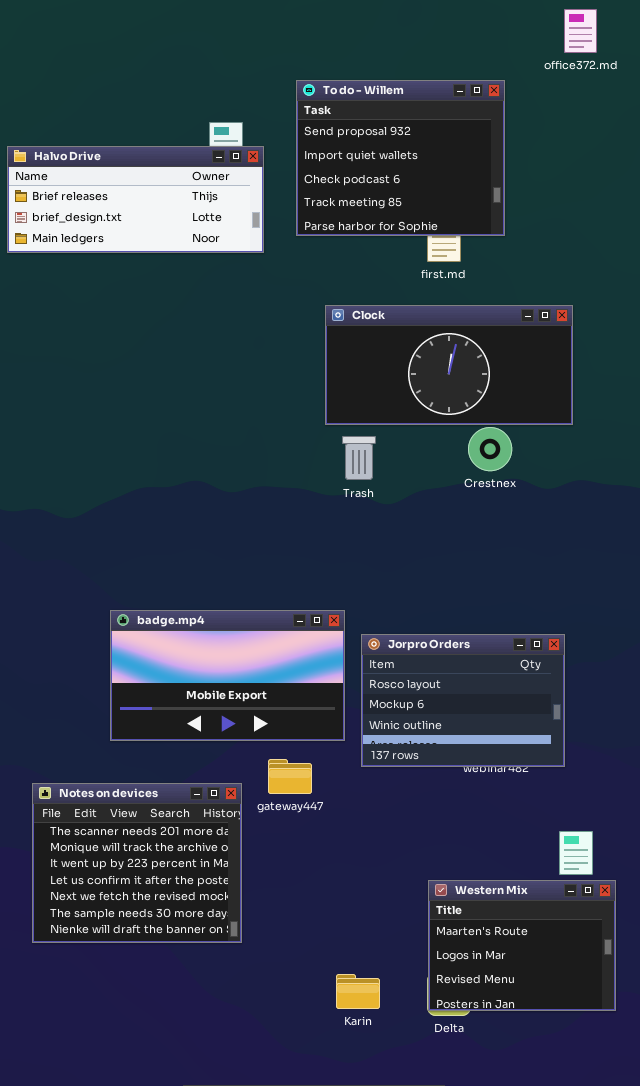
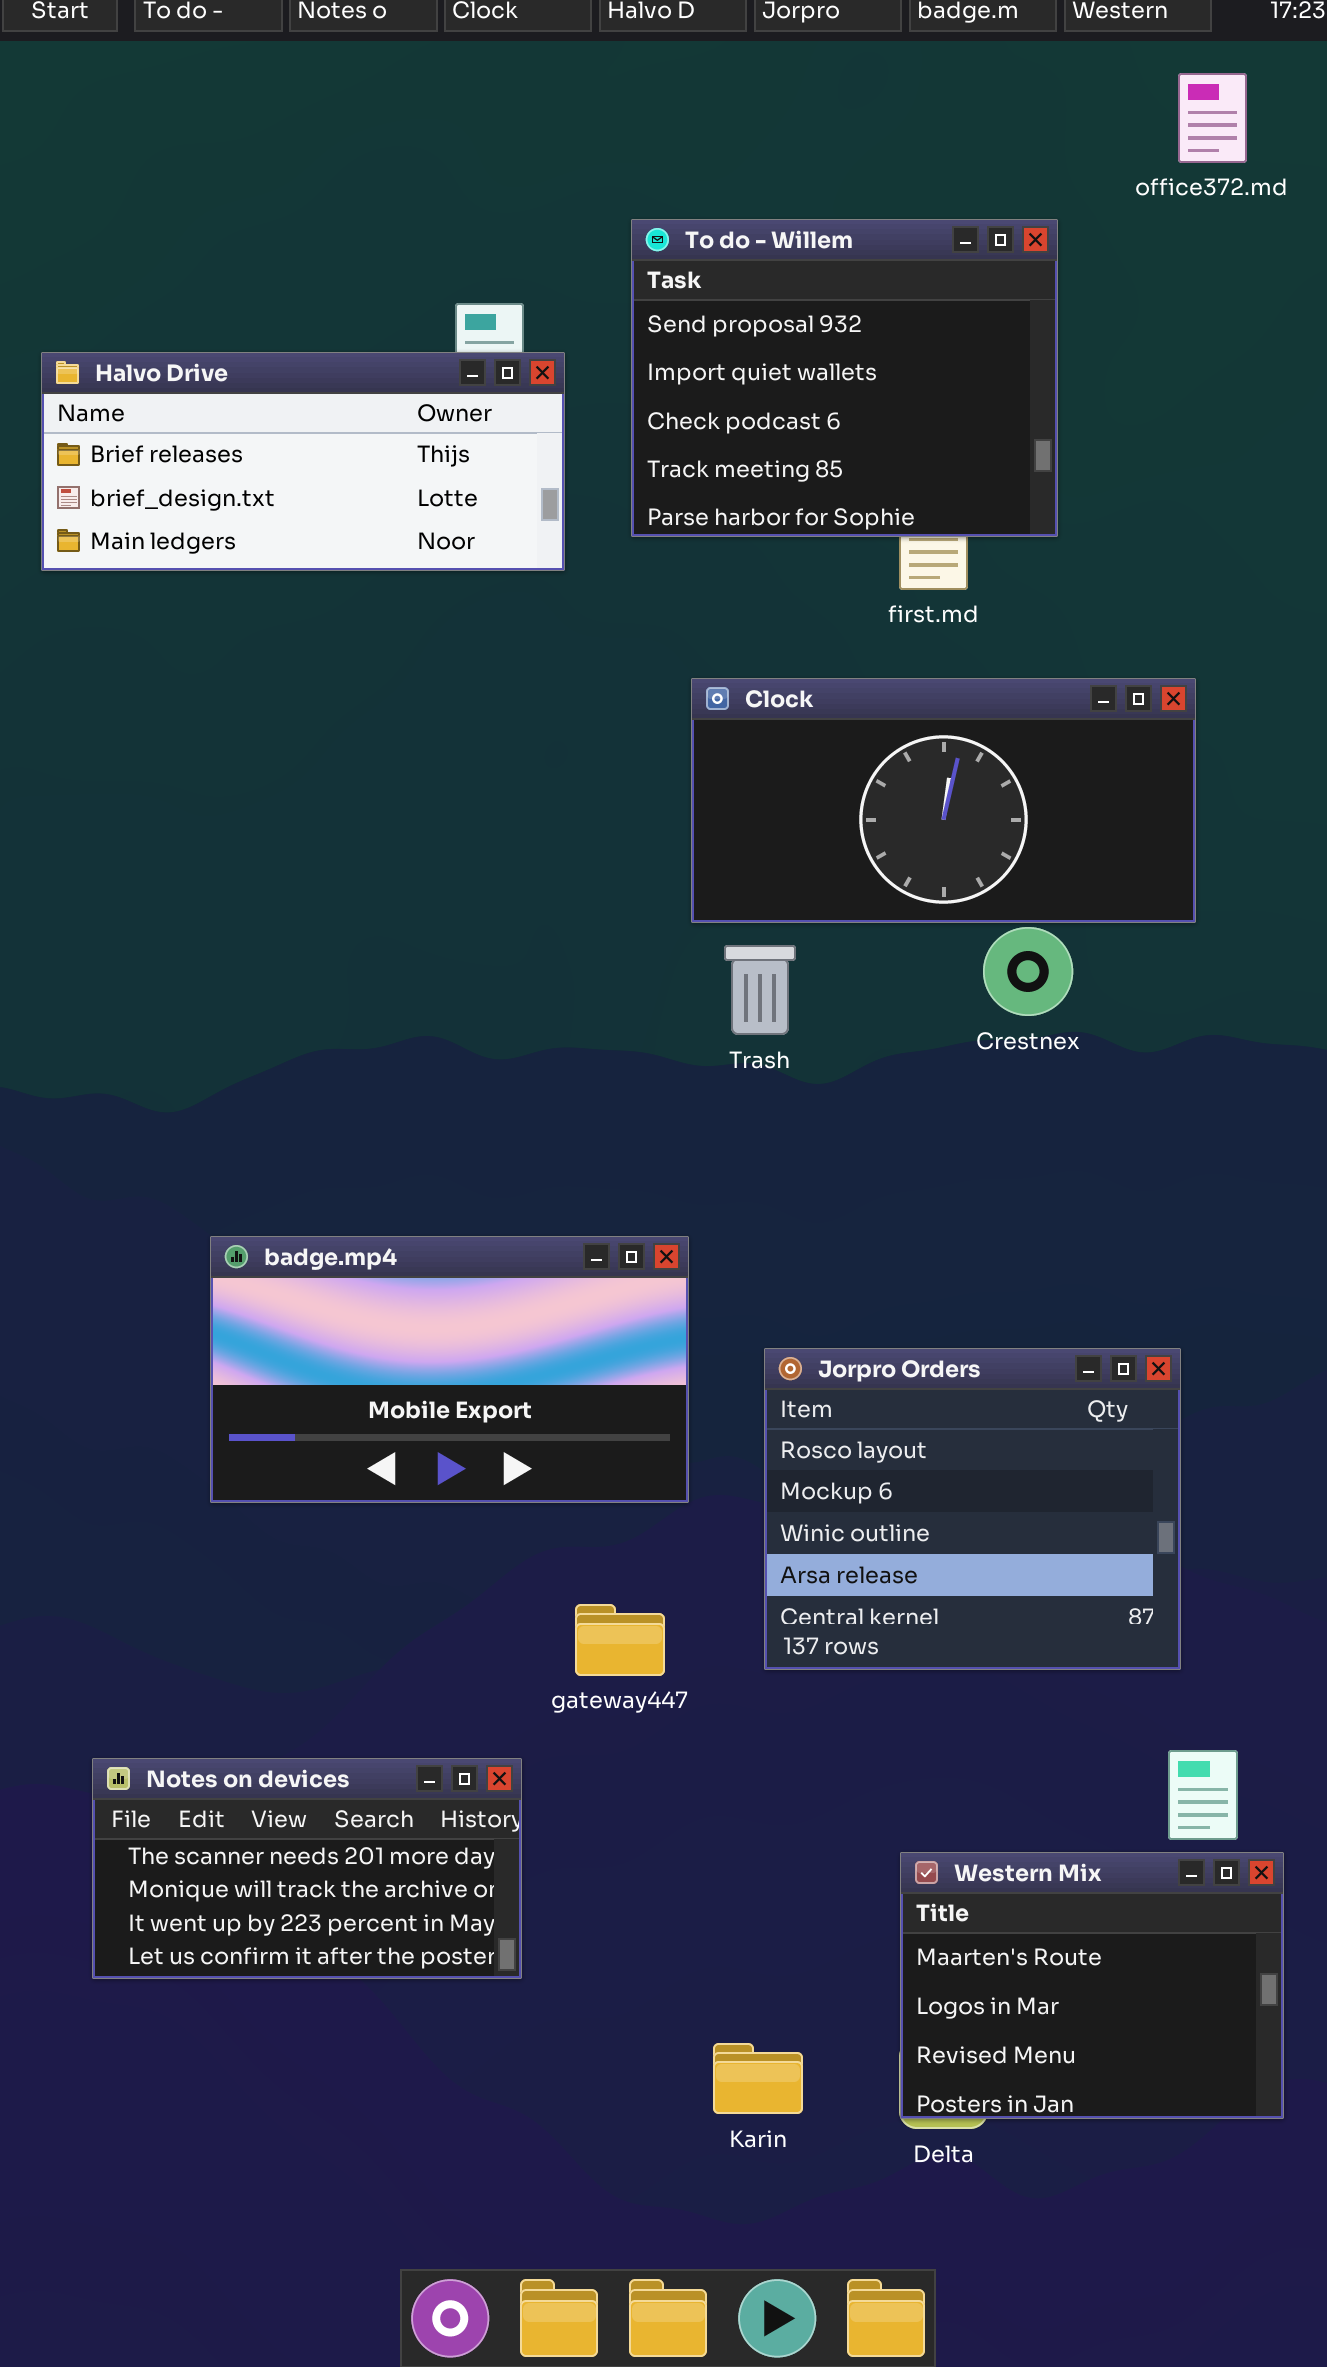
badge.mp4: [110,610,345,741] -> [210,1236,689,1503], moved
Jorpro Orders: [361,634,565,767] -> [764,1348,1181,1670], resized
Notes on devices: [32,783,242,943] -> [92,1758,522,1979], resized

